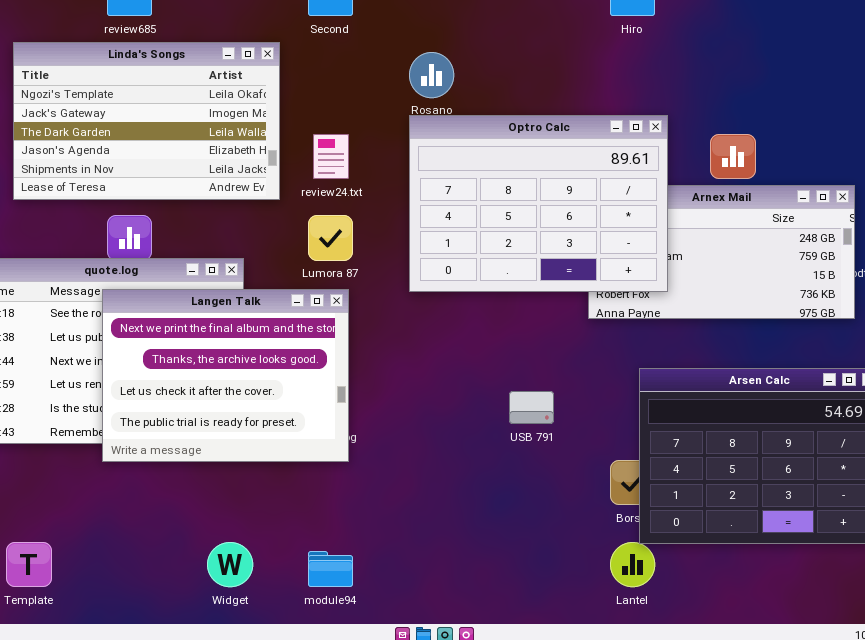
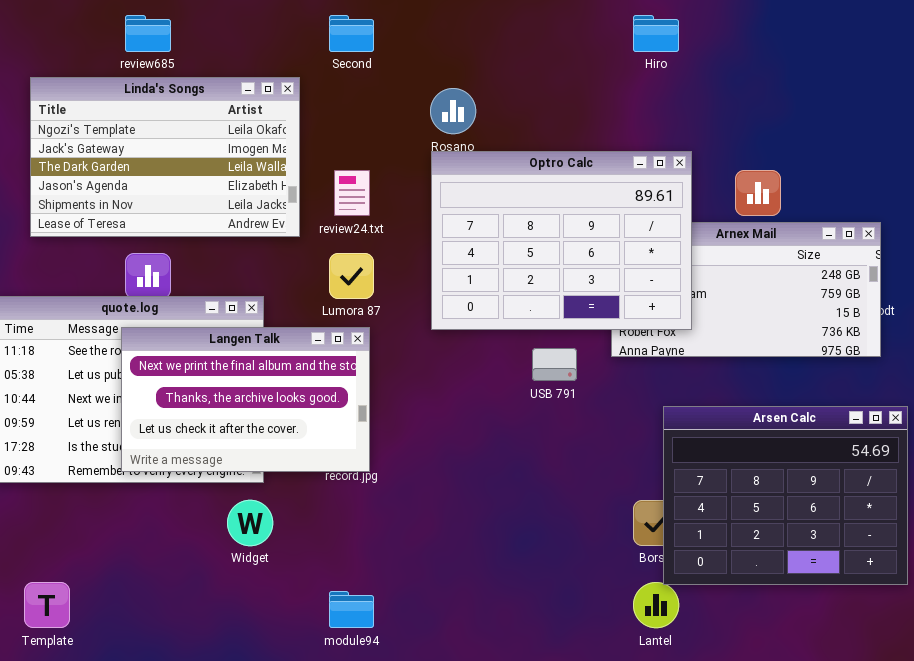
Langen Talk: [102,289,349,462] -> [121,327,370,472], resized
USB 791: [509,391,554,424] -> [532,348,577,381], moved
Widget: [207,542,253,587] -> [227,500,273,546], moved

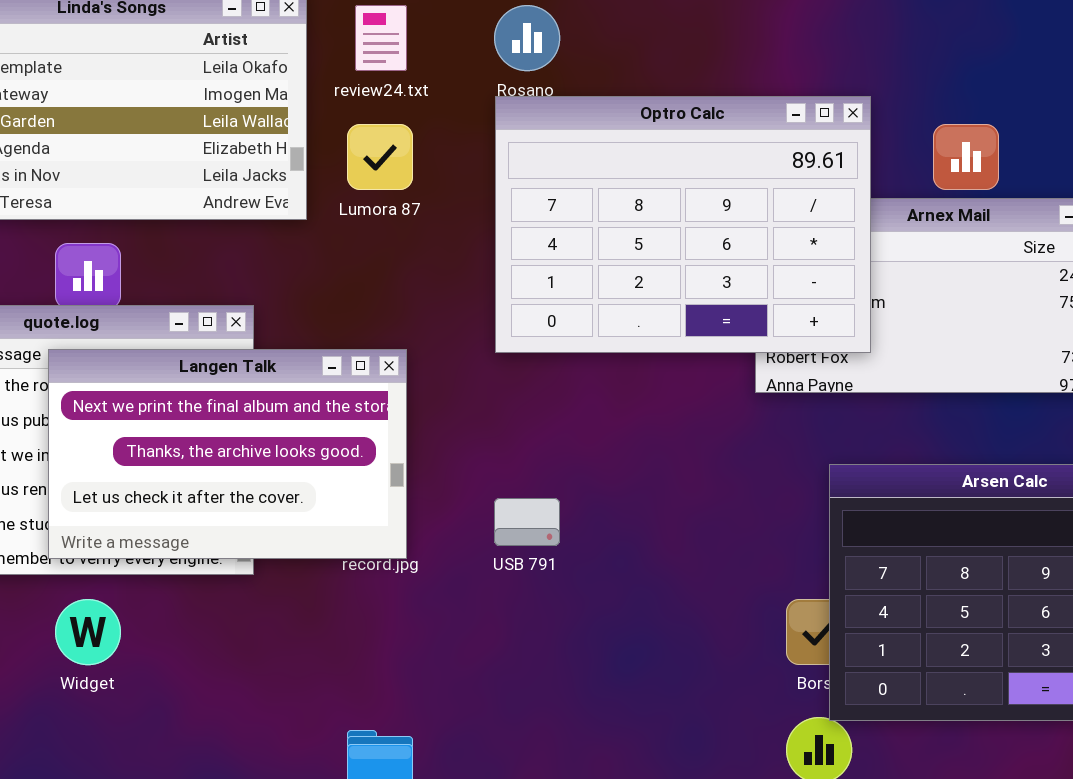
review24.txt: [334,170,370,216] -> [355,5,407,71], moved
Lumora 87: [329,253,374,299] -> [347,124,413,190], moved
USB 791: [532,348,577,381] -> [494,498,560,546], moved
Widget: [227,500,273,546] -> [55,599,121,665], moved

